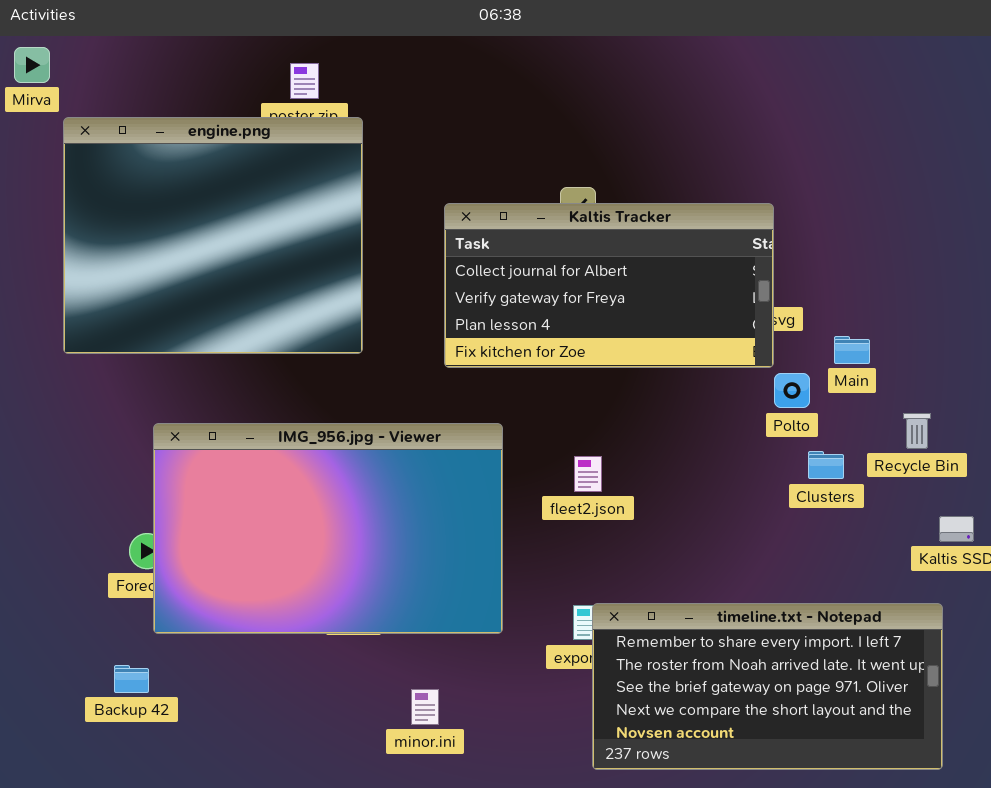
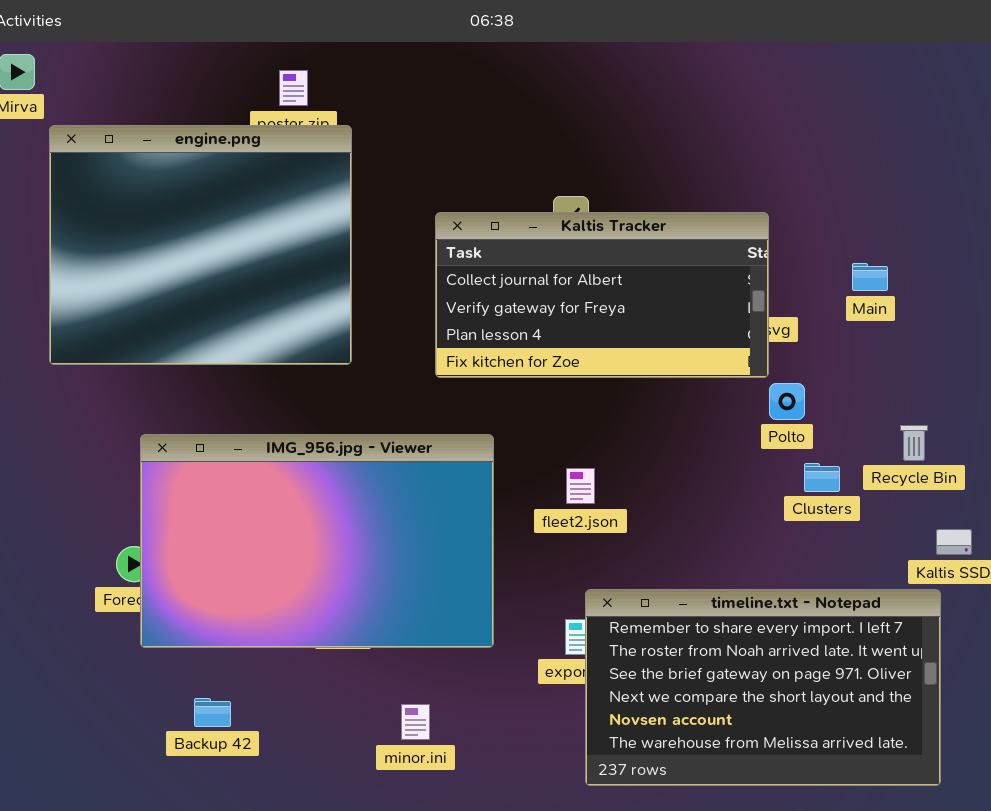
Main: [834,336,870,364] -> [852,263,888,291], moved
timeline.txt - Notepad: [592,603,943,770] -> [585,589,941,786], resized
Backup 42: [114,665,149,693] -> [194,698,231,727], moved

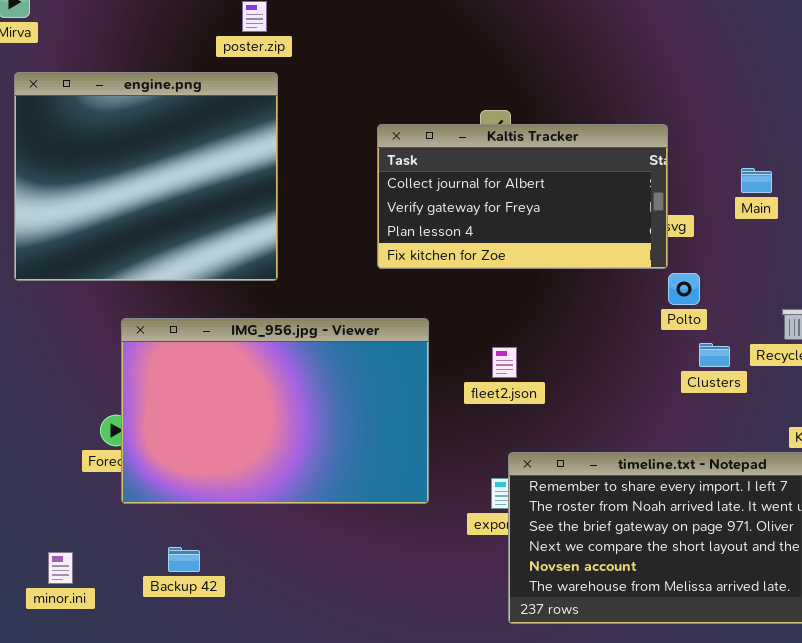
engine.png: [49,125,352,365] -> [14,72,278,281], moved
minor.ini: [401,704,430,740] -> [48,552,73,584], moved

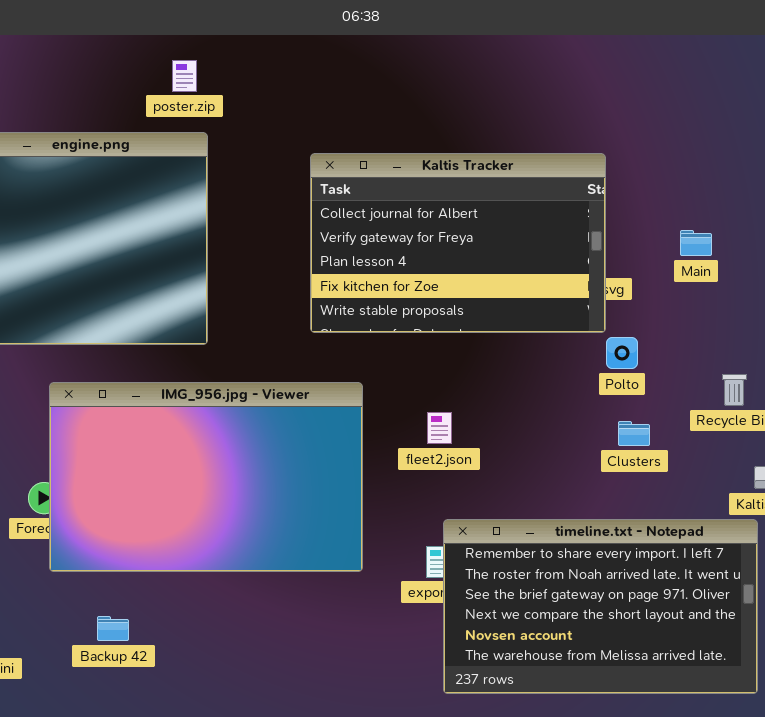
Kaltis Tracker: [377,124,668,269] -> [310,153,606,333], resized
Clusters: [699,343,730,367] -> [618,421,650,446], moved

